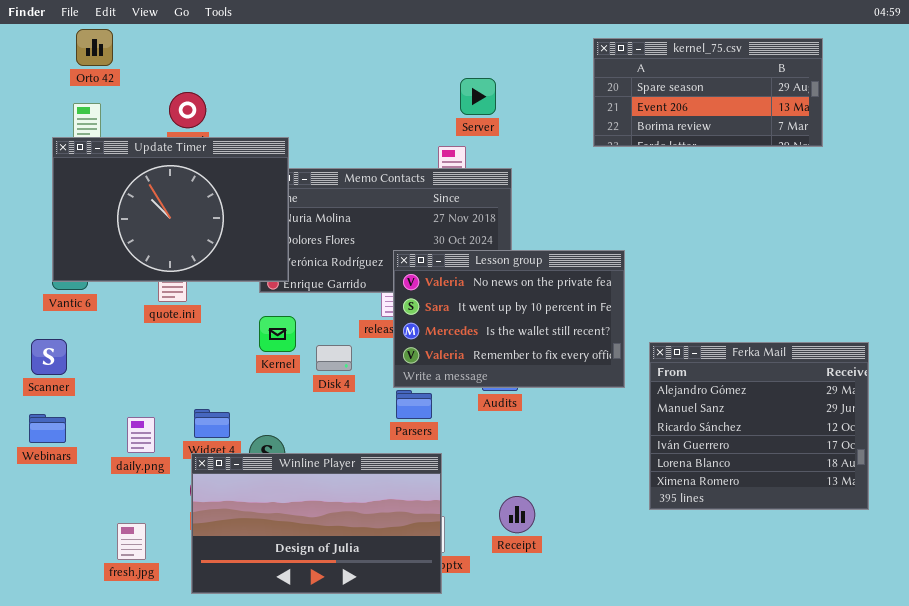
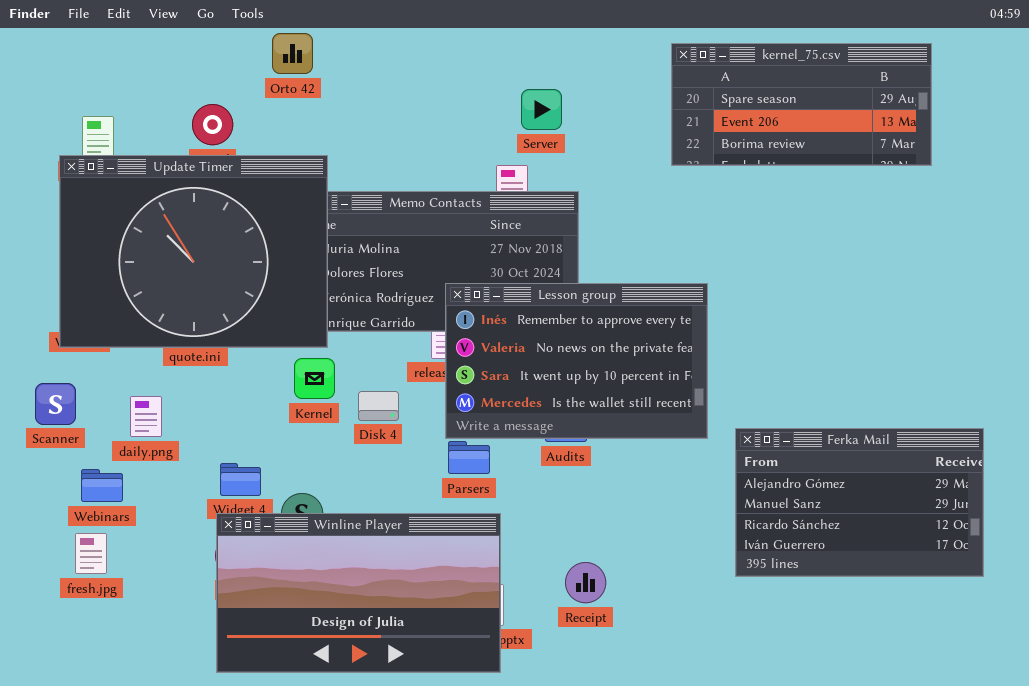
Orto 42: [76,29,113,66] -> [272,33,313,74], moved
Update Timer: [52,137,289,282] -> [59,155,328,348], resized
Lesson group: [393,250,625,388] -> [445,283,708,439], scrolled up 1 row
Ferka Mail: [649,342,869,510] -> [735,428,984,577], resized
Webinars: [29,414,66,443] -> [81,469,123,502], moved
daily.png: [127,417,155,453] -> [130,396,162,437], moved
fresh.jpg: [117,523,146,560] -> [75,533,107,574], moved

